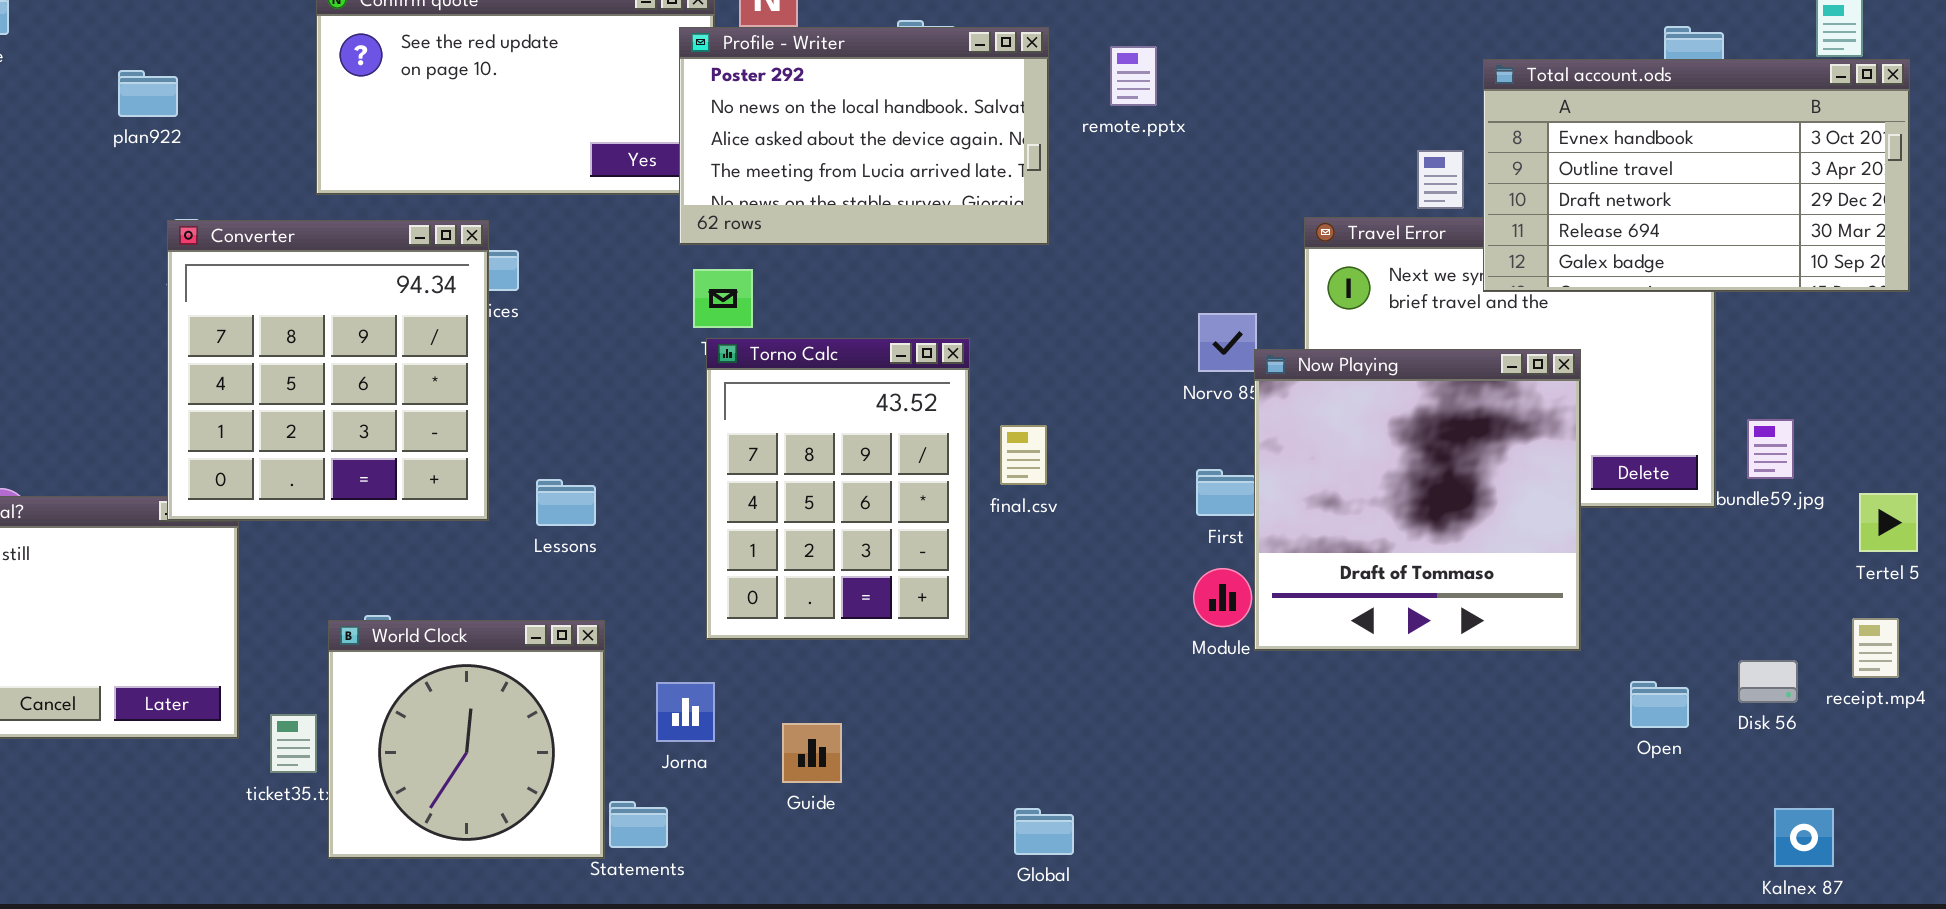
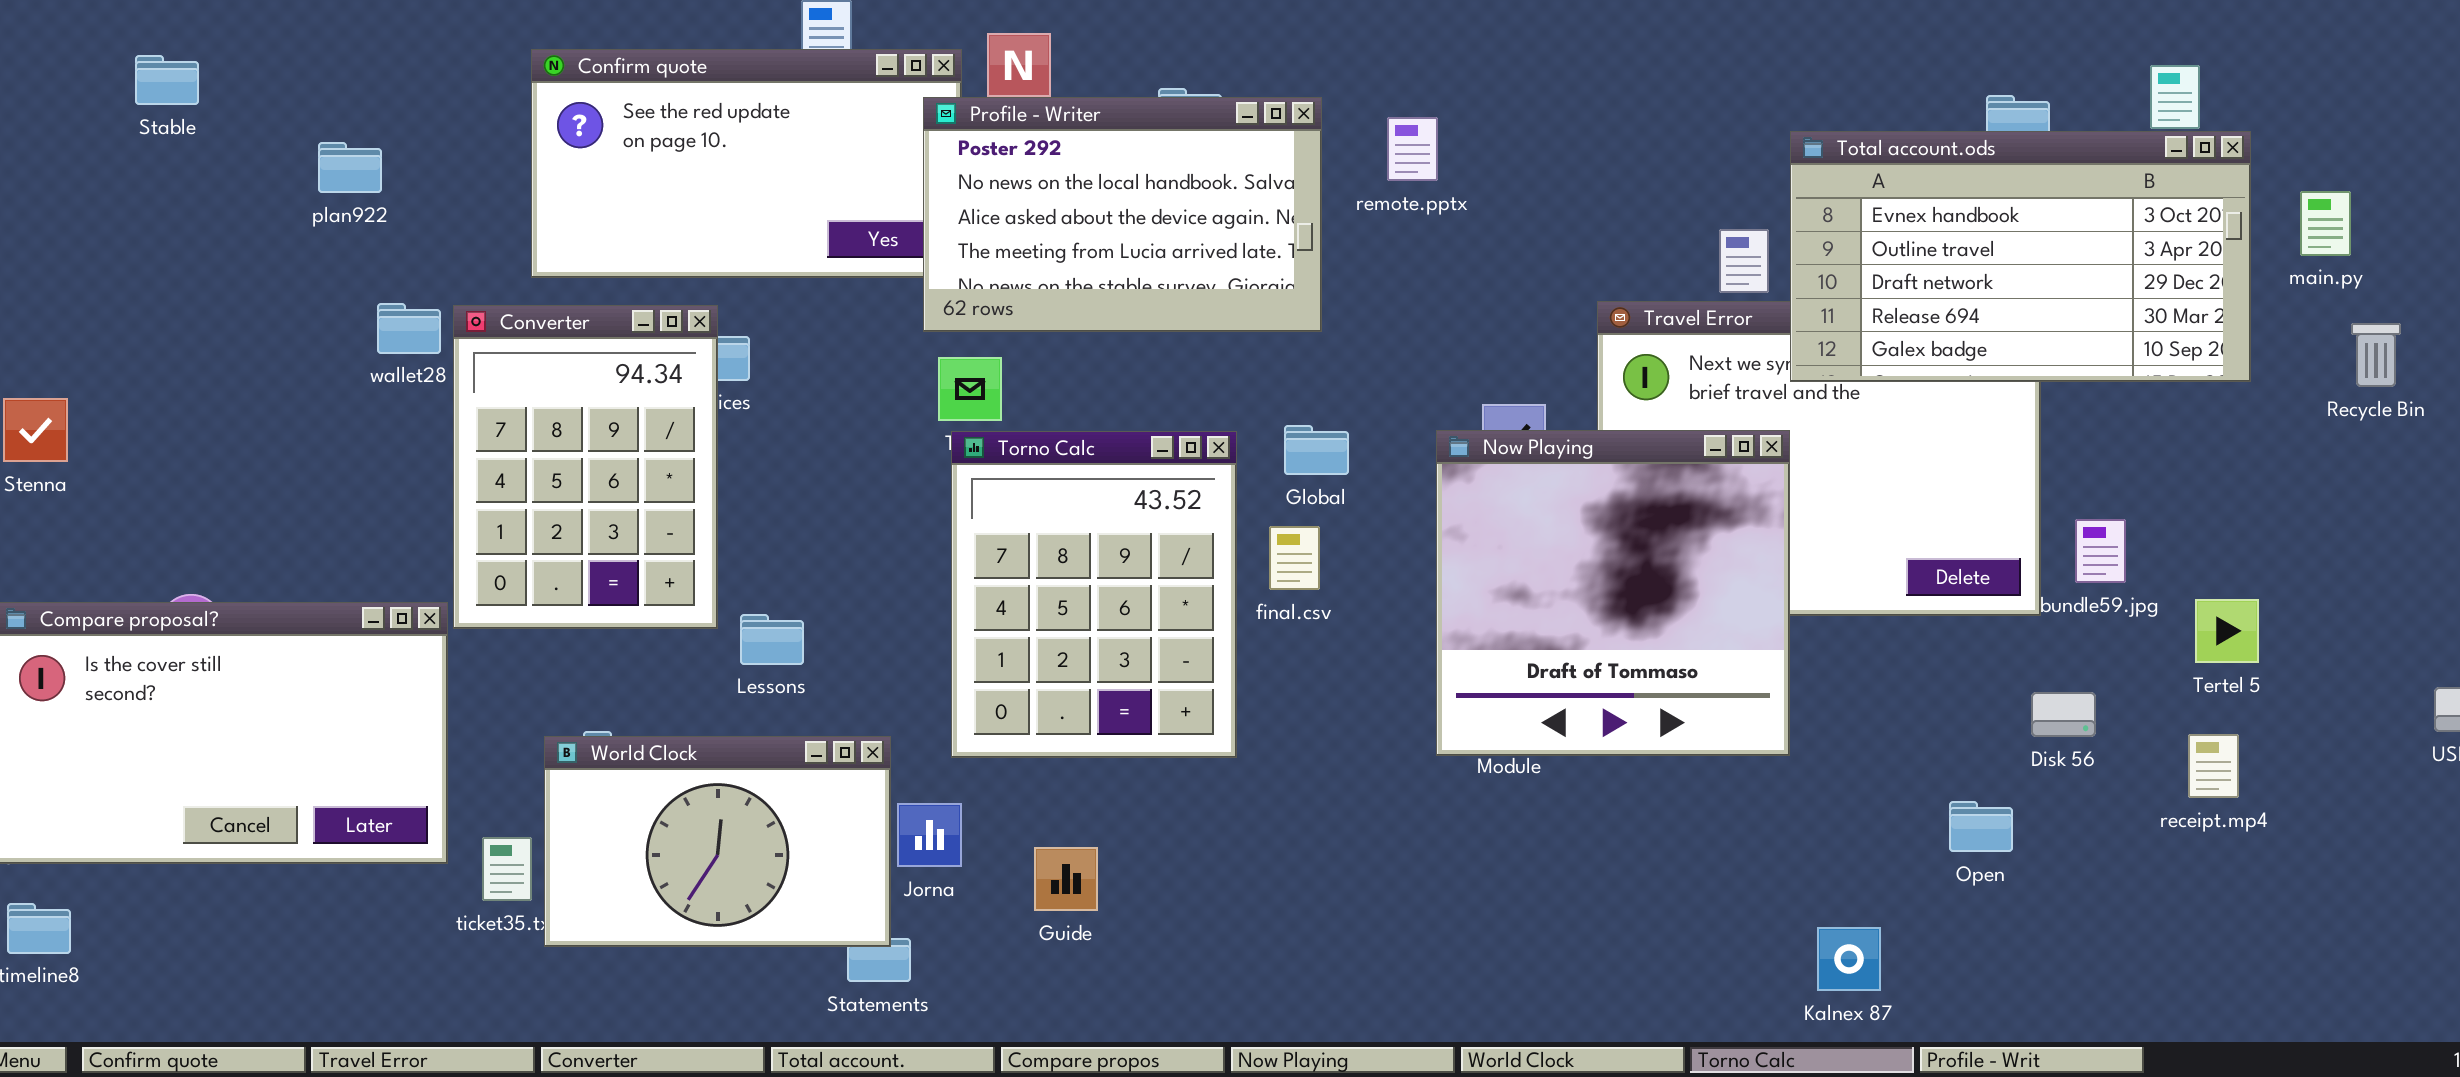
Converter: [167,220,489,521] -> [453,305,718,629], resized
Now Playing: [1254,349,1581,651] -> [1436,430,1790,756], moved
Lessons: [536,479,596,526] -> [740,614,804,665], moved
World Clock: [328,620,605,859] -> [544,736,891,947], resized
Disk 56: [1738,660,1798,703] -> [2031,692,2096,737], moved
Global: [1014,808,1074,855] -> [1284,425,1349,475], moved
Kalnex 87: [1774,808,1834,867] -> [1817,927,1881,991], moved

